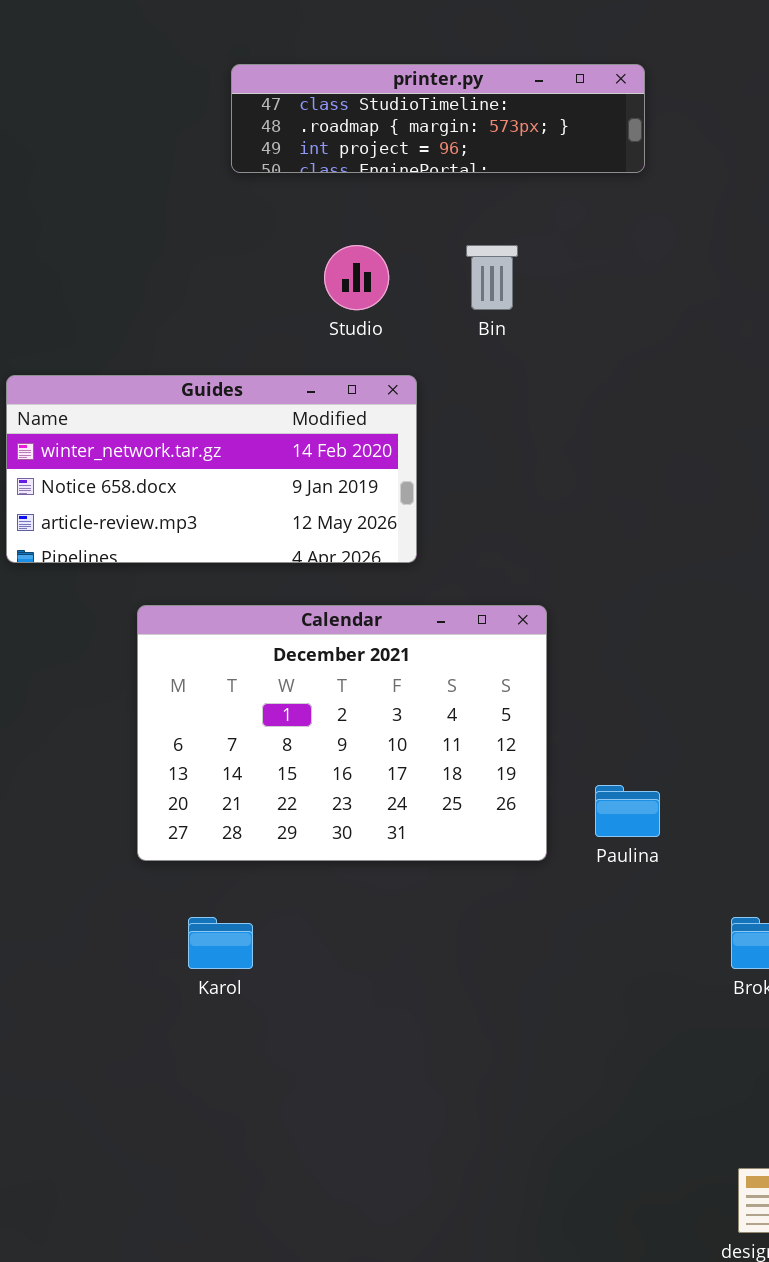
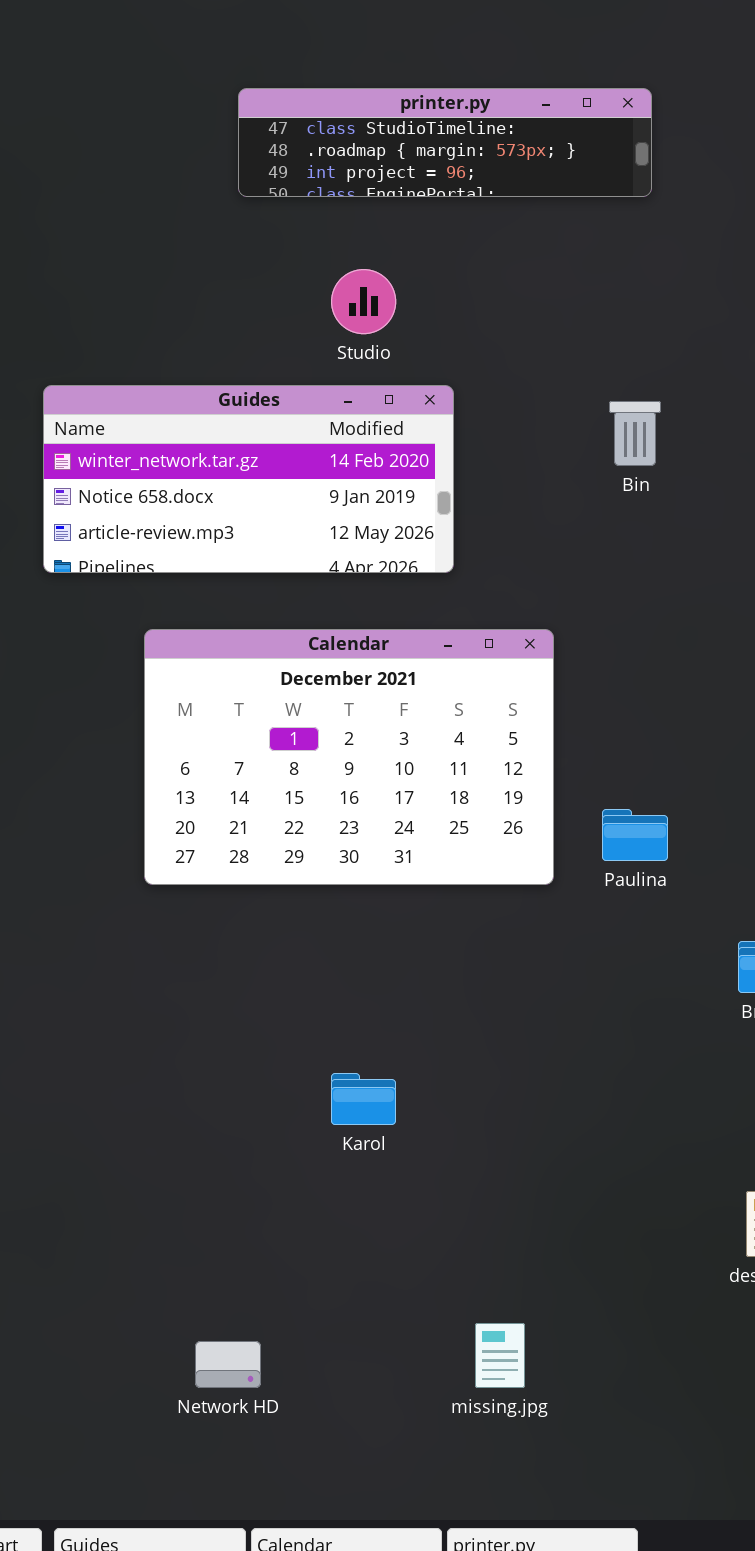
Bin: [466,245,518,310] -> [609,401,661,466], moved
Guides: [6,375,417,563] -> [43,385,454,573], moved
Karol: [188,917,253,969] -> [331,1073,396,1125], moved

